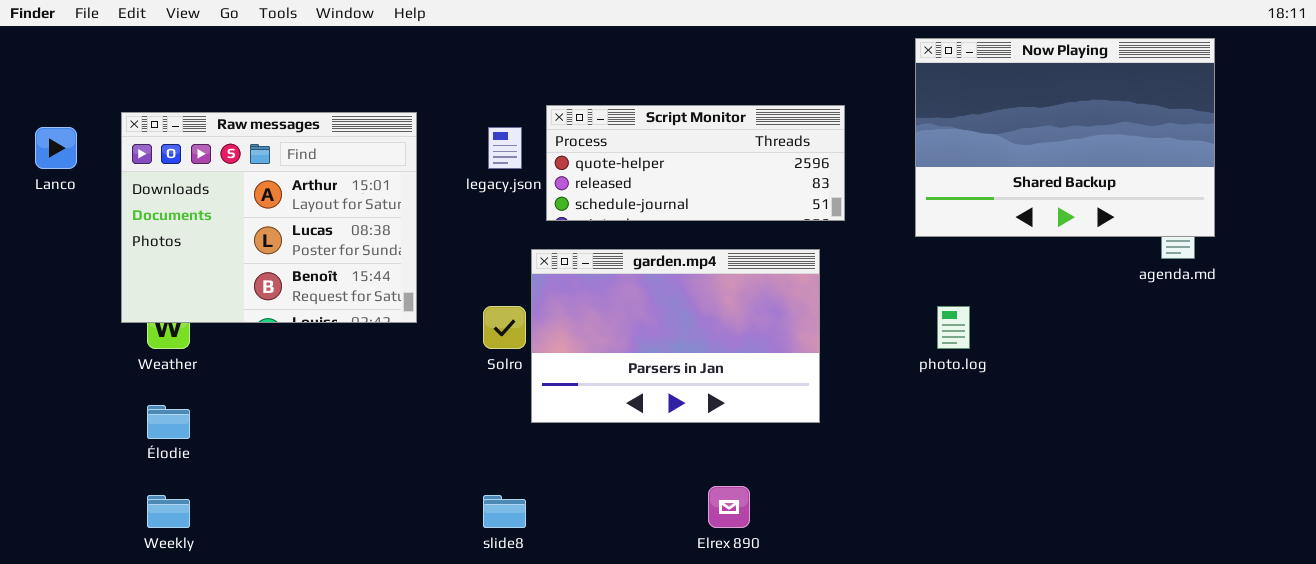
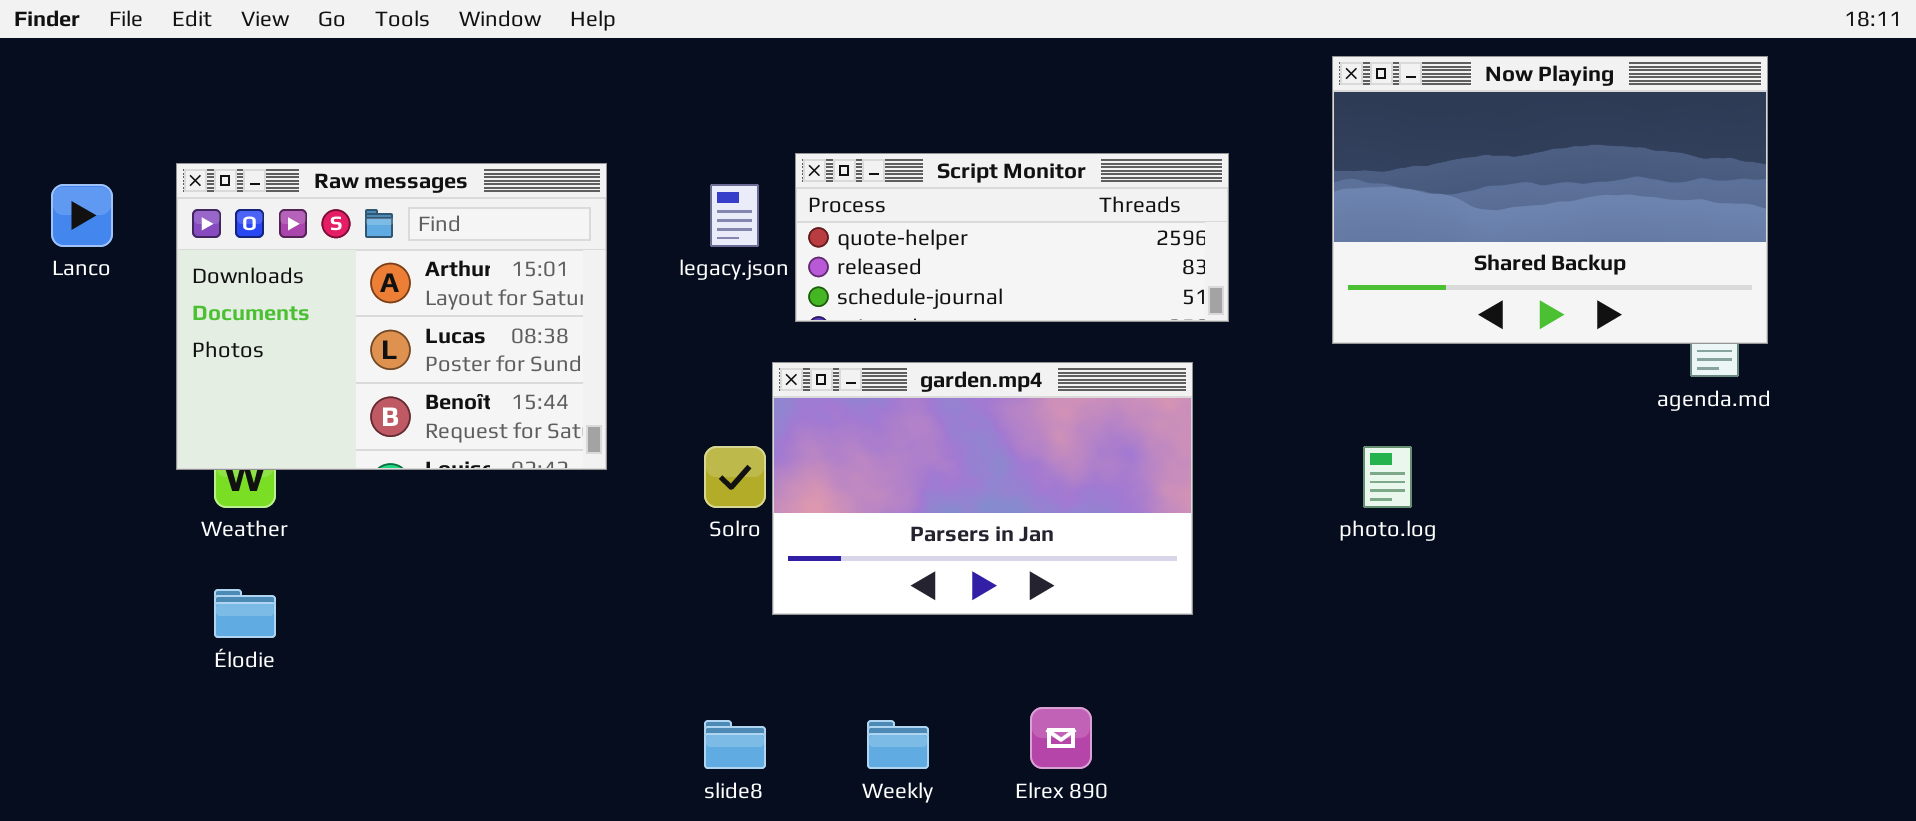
Weekly: [147,495,190,528] -> [867,720,929,769], moved

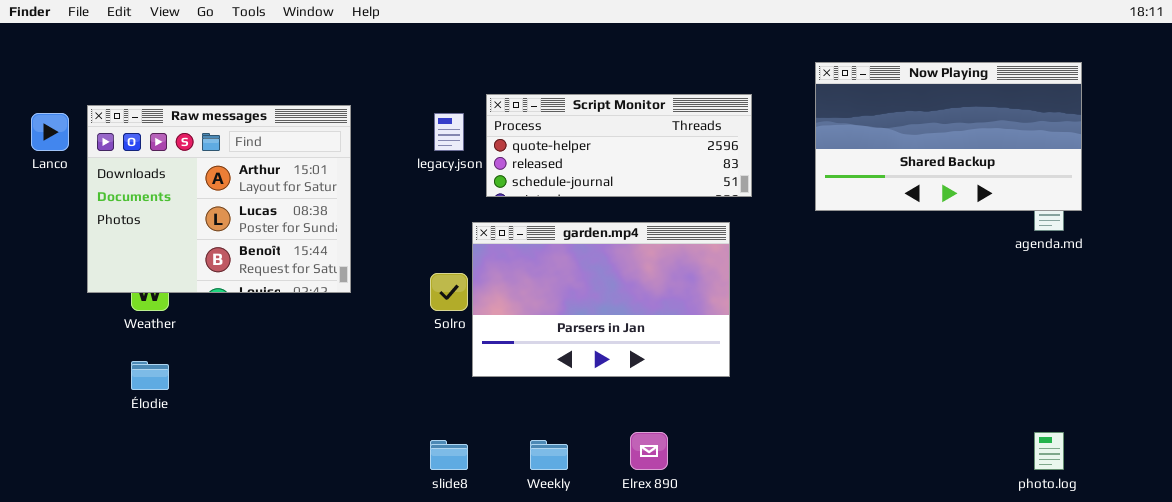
Now Playing: [1332,56,1768,344] -> [815,62,1082,211], resized
Raw messages: [176,163,607,470] -> [87,105,351,293], moved
photo.log: [1363,446,1412,508] -> [1034,432,1064,470], moved

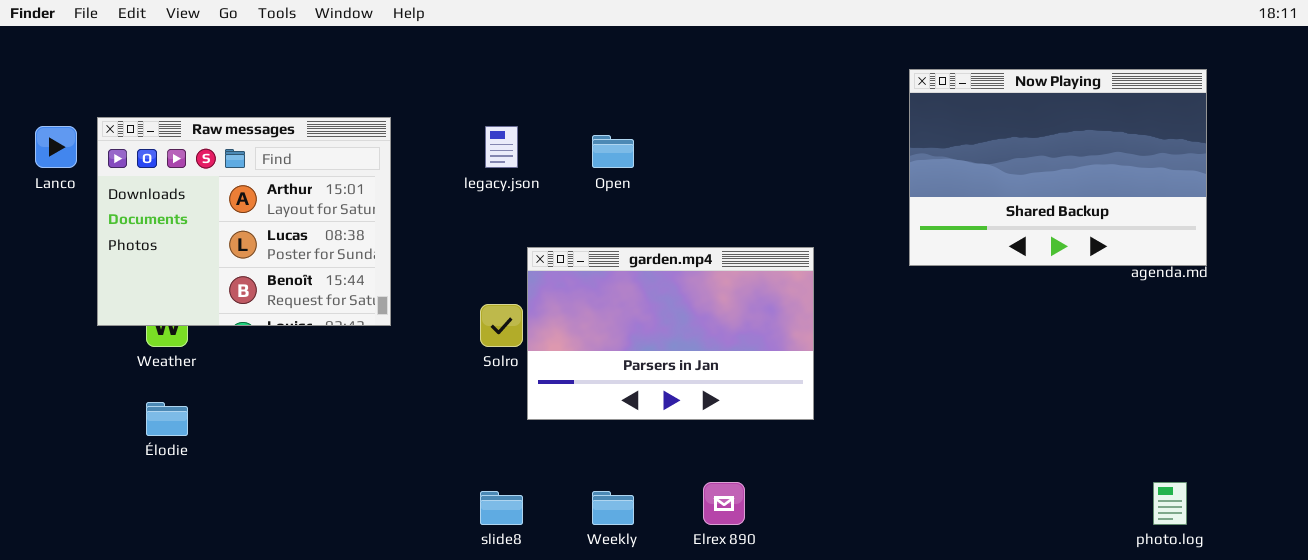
Now Playing: [815,62,1082,211] -> [909,69,1207,266], resized
Script Monitor: [486,94,752,197] -> none, closed

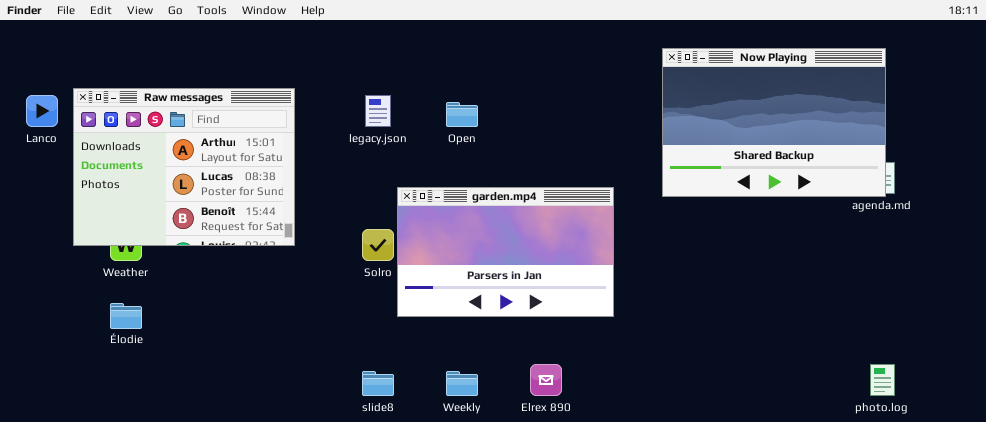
Now Playing: [909,69,1207,266] -> [662,48,886,197], moved

